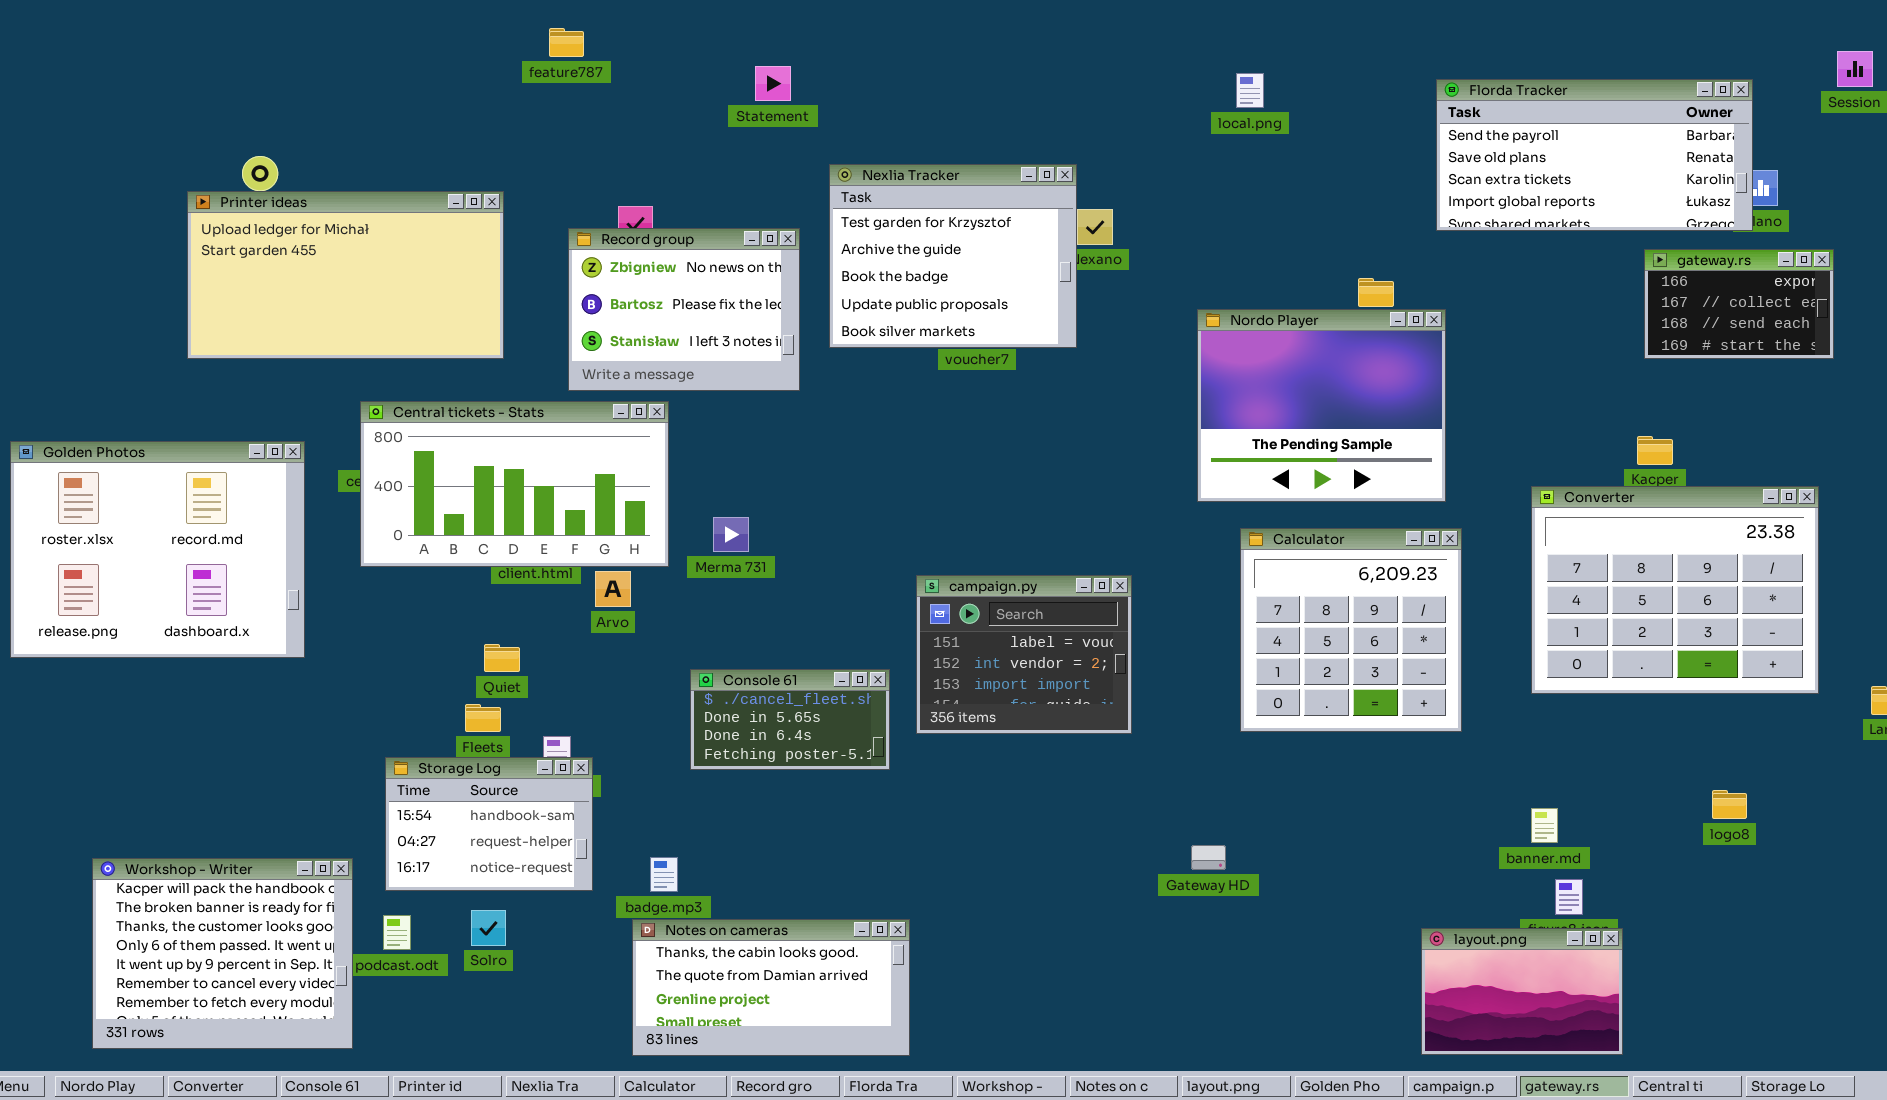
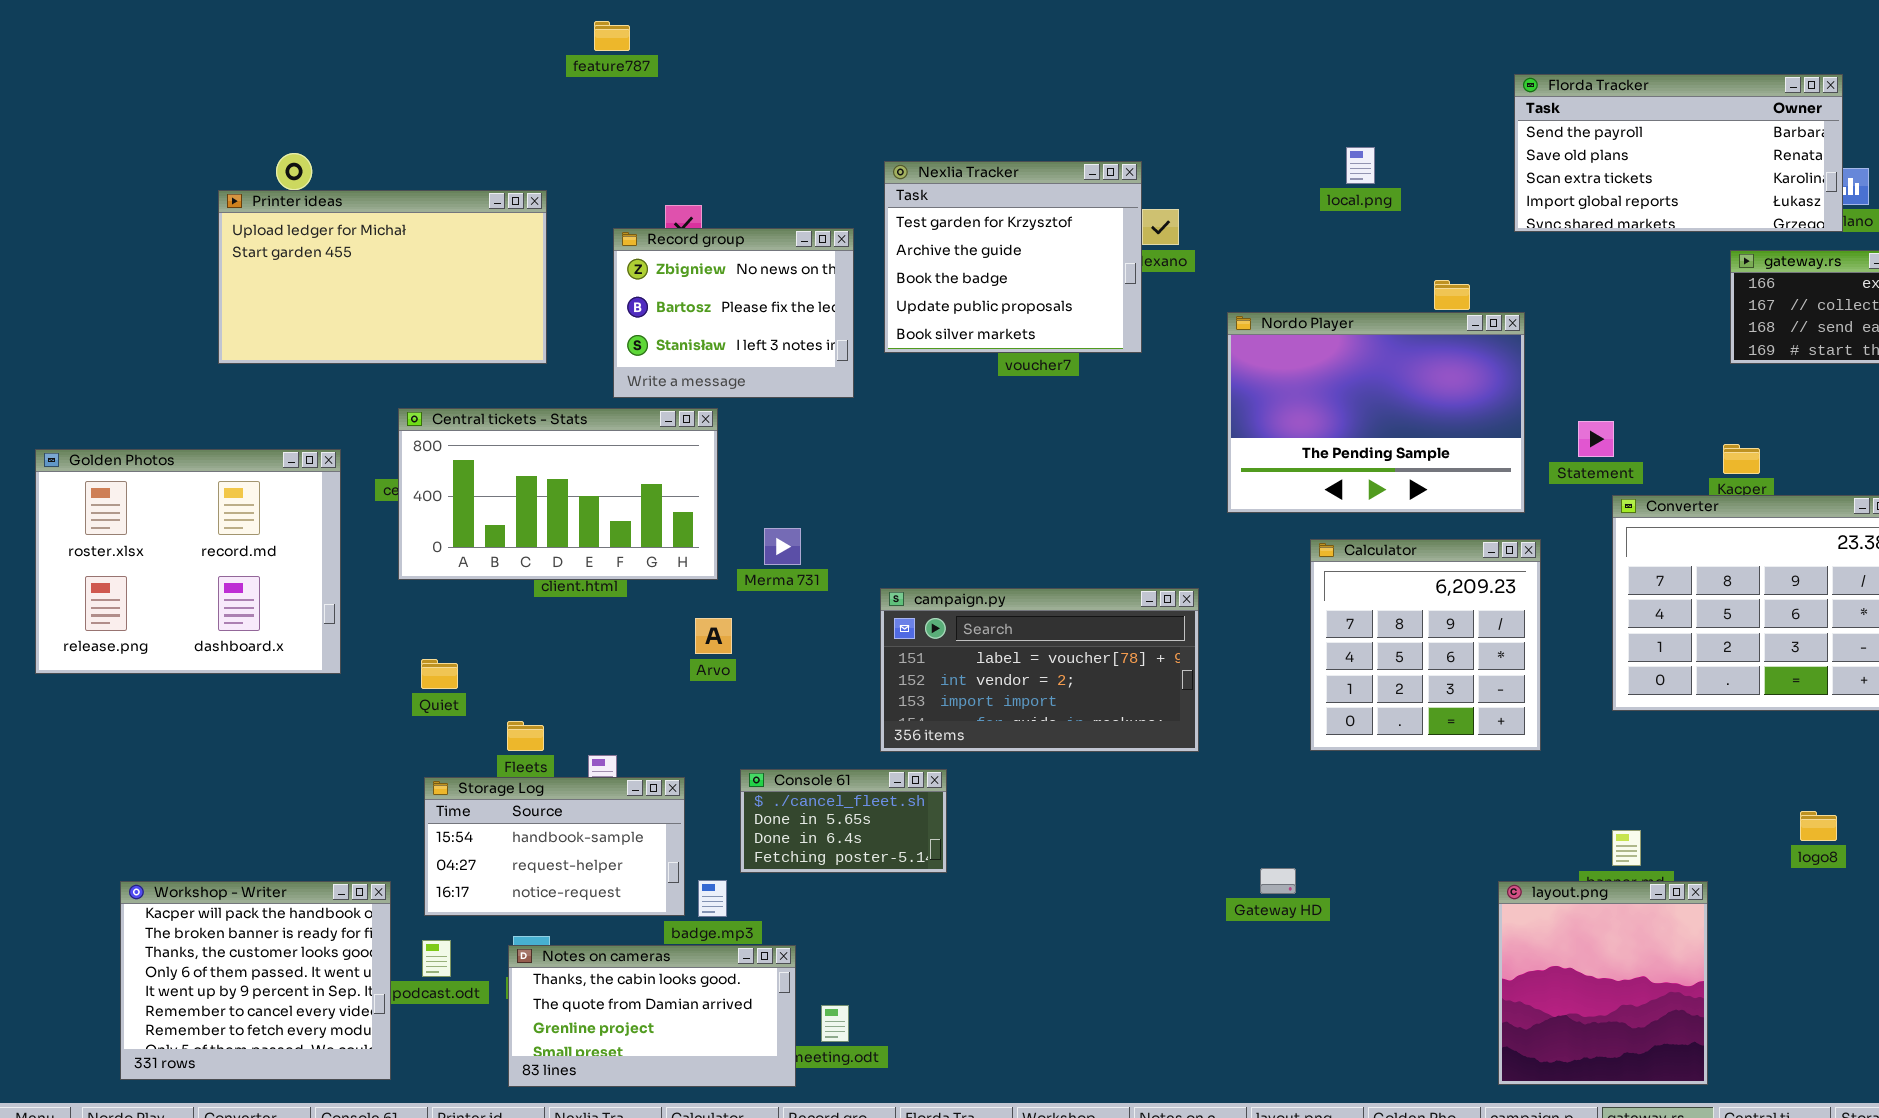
Statement: [755,66,791,101] -> [1578,421,1614,457], moved
local.png: [1236,73,1264,108] -> [1346,147,1375,184], moved
Nordo Player: [1197,309,1446,502] -> [1227,312,1525,513], resized
Arvo: [595,571,631,607] -> [695,618,732,654], moved
campaign.py: [916,575,1132,734] -> [880,588,1199,752], resized
Quiet: [484,644,520,672] -> [421,659,458,689], moved
Console 61: [690,669,890,770] -> [740,769,947,873], moved
Storage Log: [385,757,593,891] -> [424,777,685,916], resized
Notes on cameras: [632,919,910,1056] -> [508,945,796,1087], moved
layout.png: [1421,928,1623,1055] -> [1498,881,1708,1085], resized

